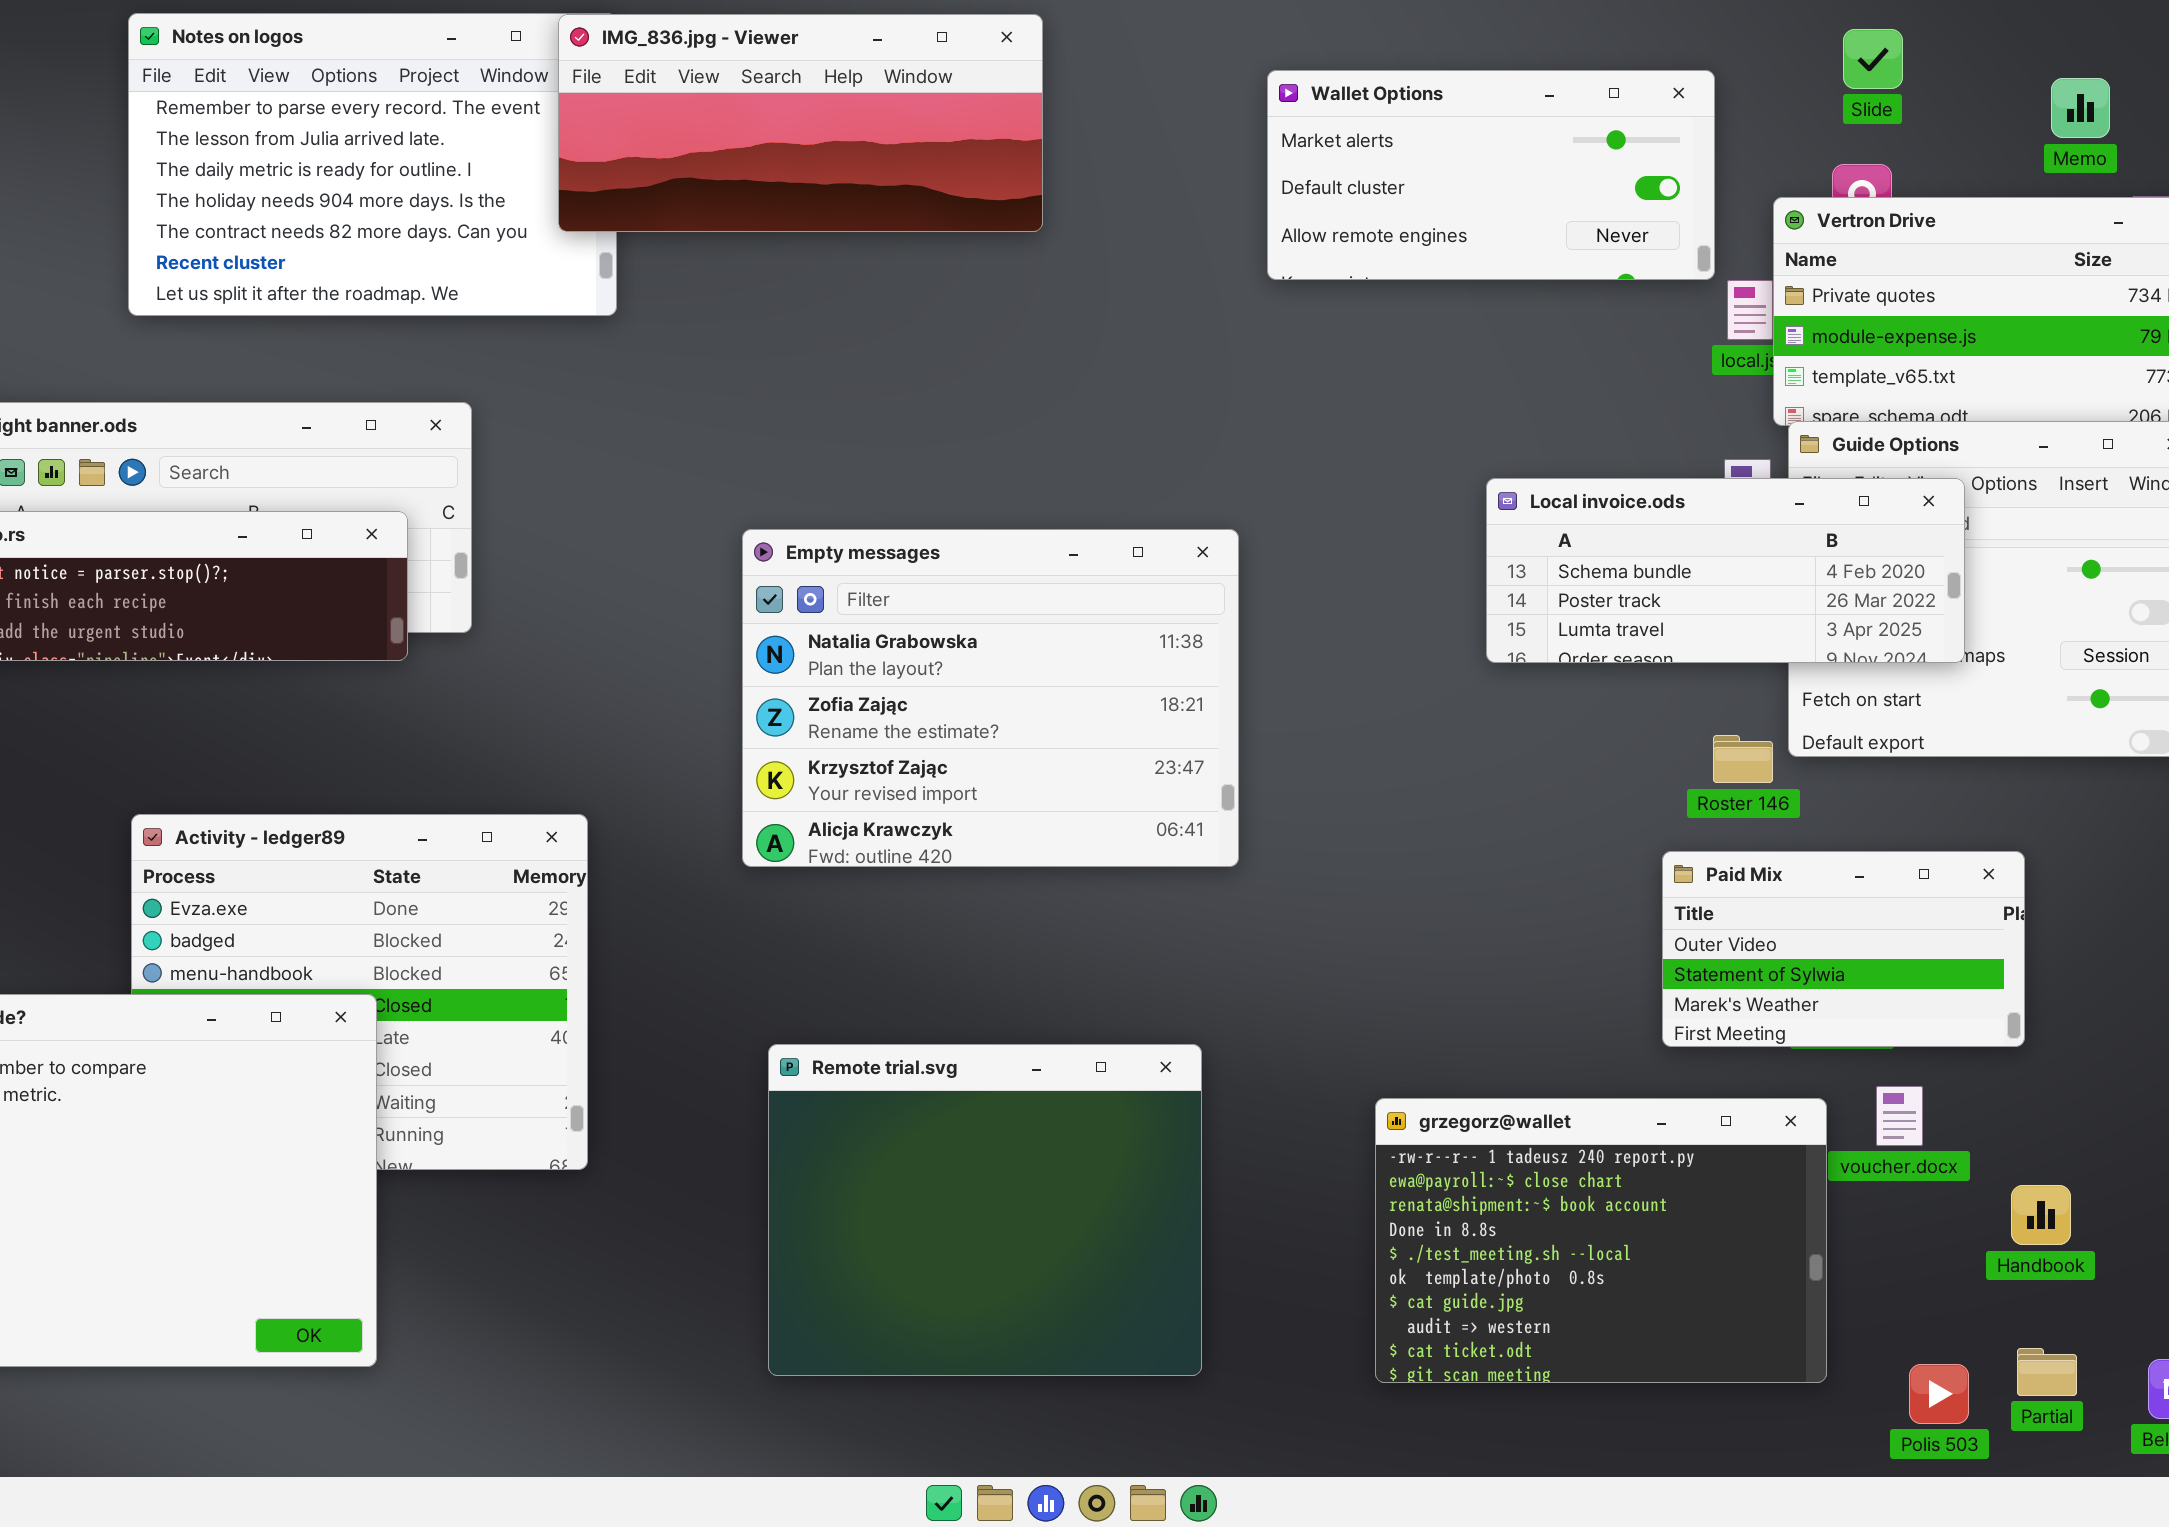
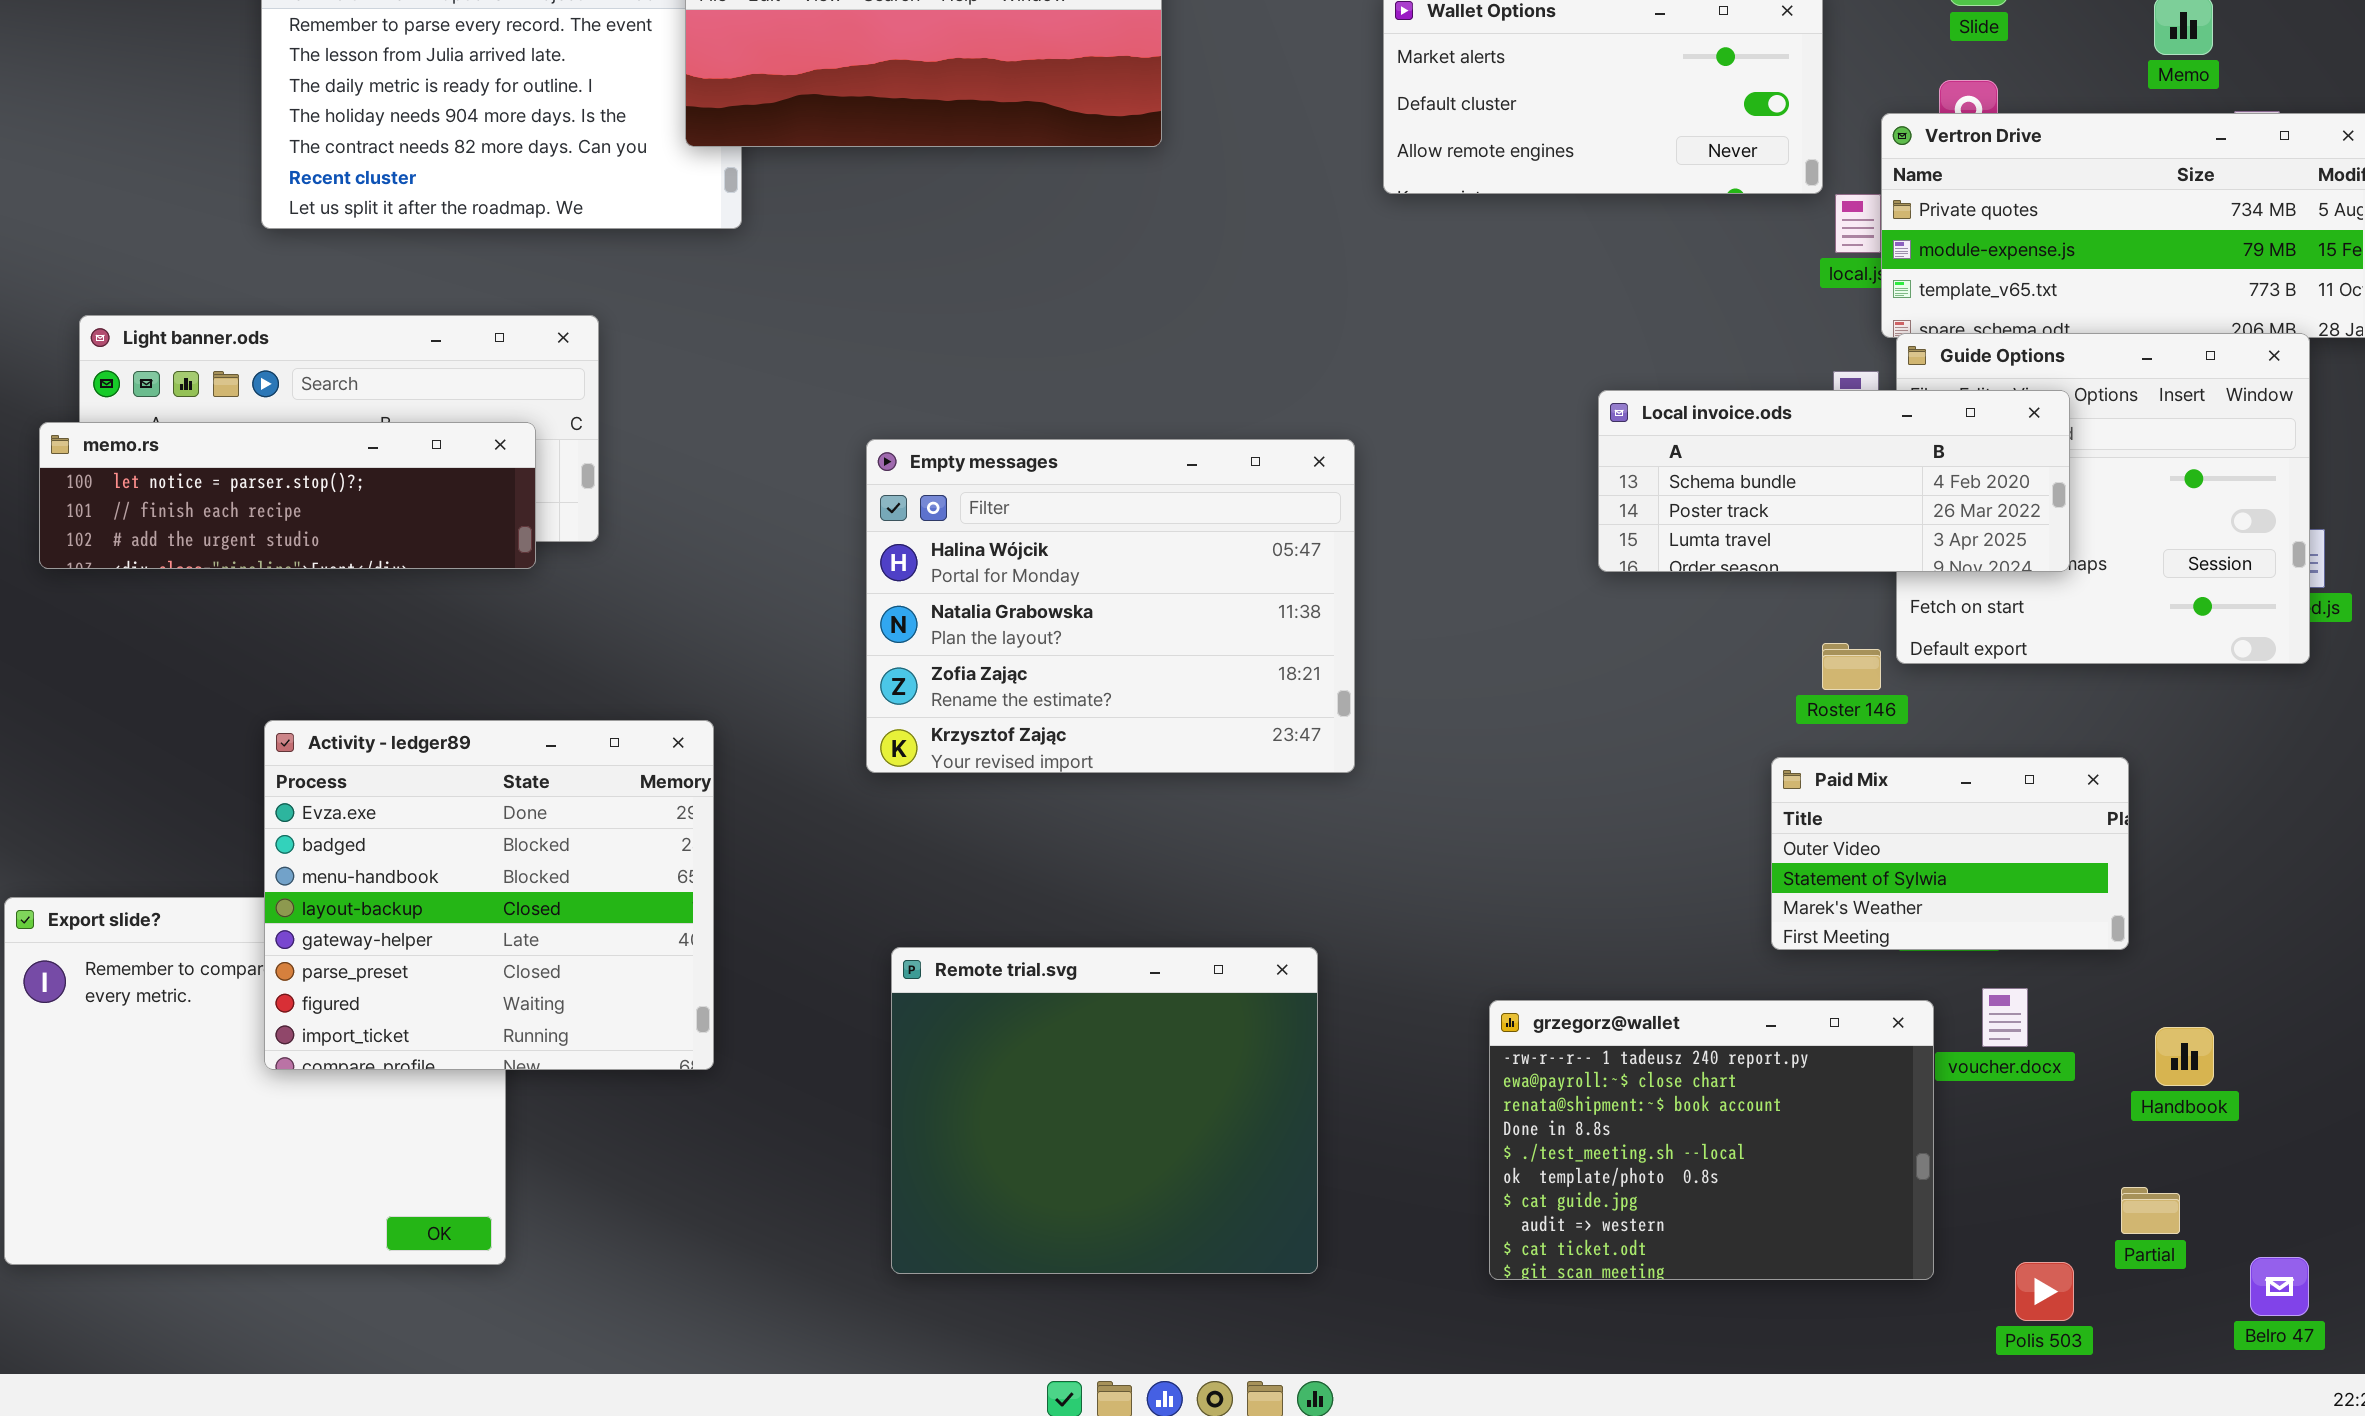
Empty messages: [742,529,1239,867] -> [866,439,1355,773], scrolled up 1 row
Activity - ledger89: [131,814,588,1170] -> [264,720,714,1070], raised
Handbook: [2011,1185,2071,1245] -> [2155,1027,2214,1086], moved
Partial: [2017,1348,2077,1396] -> [2121,1187,2180,1234], moved

